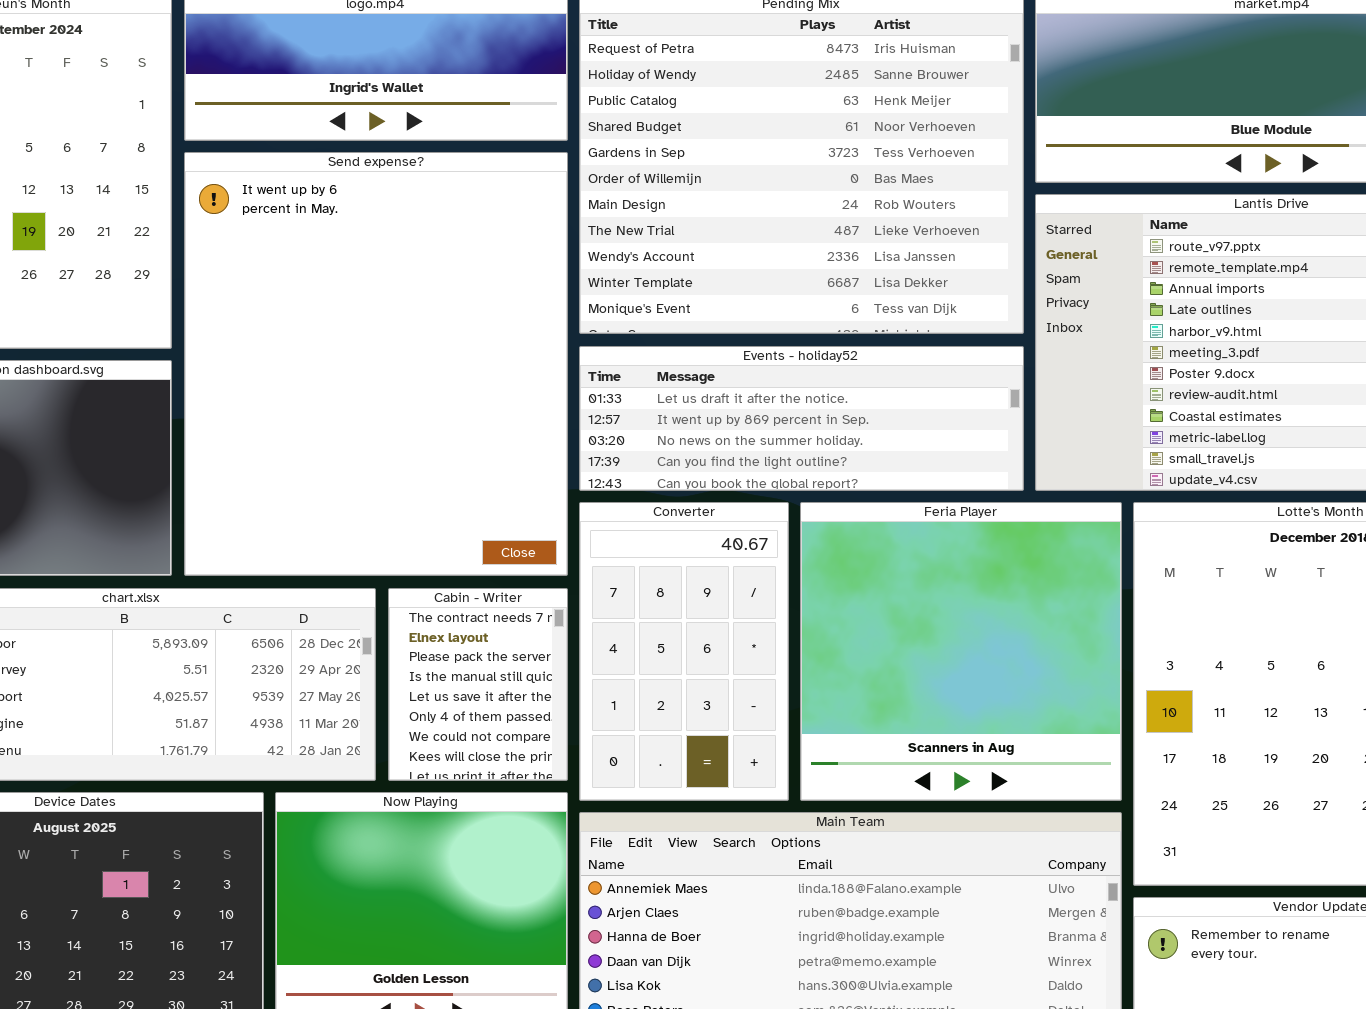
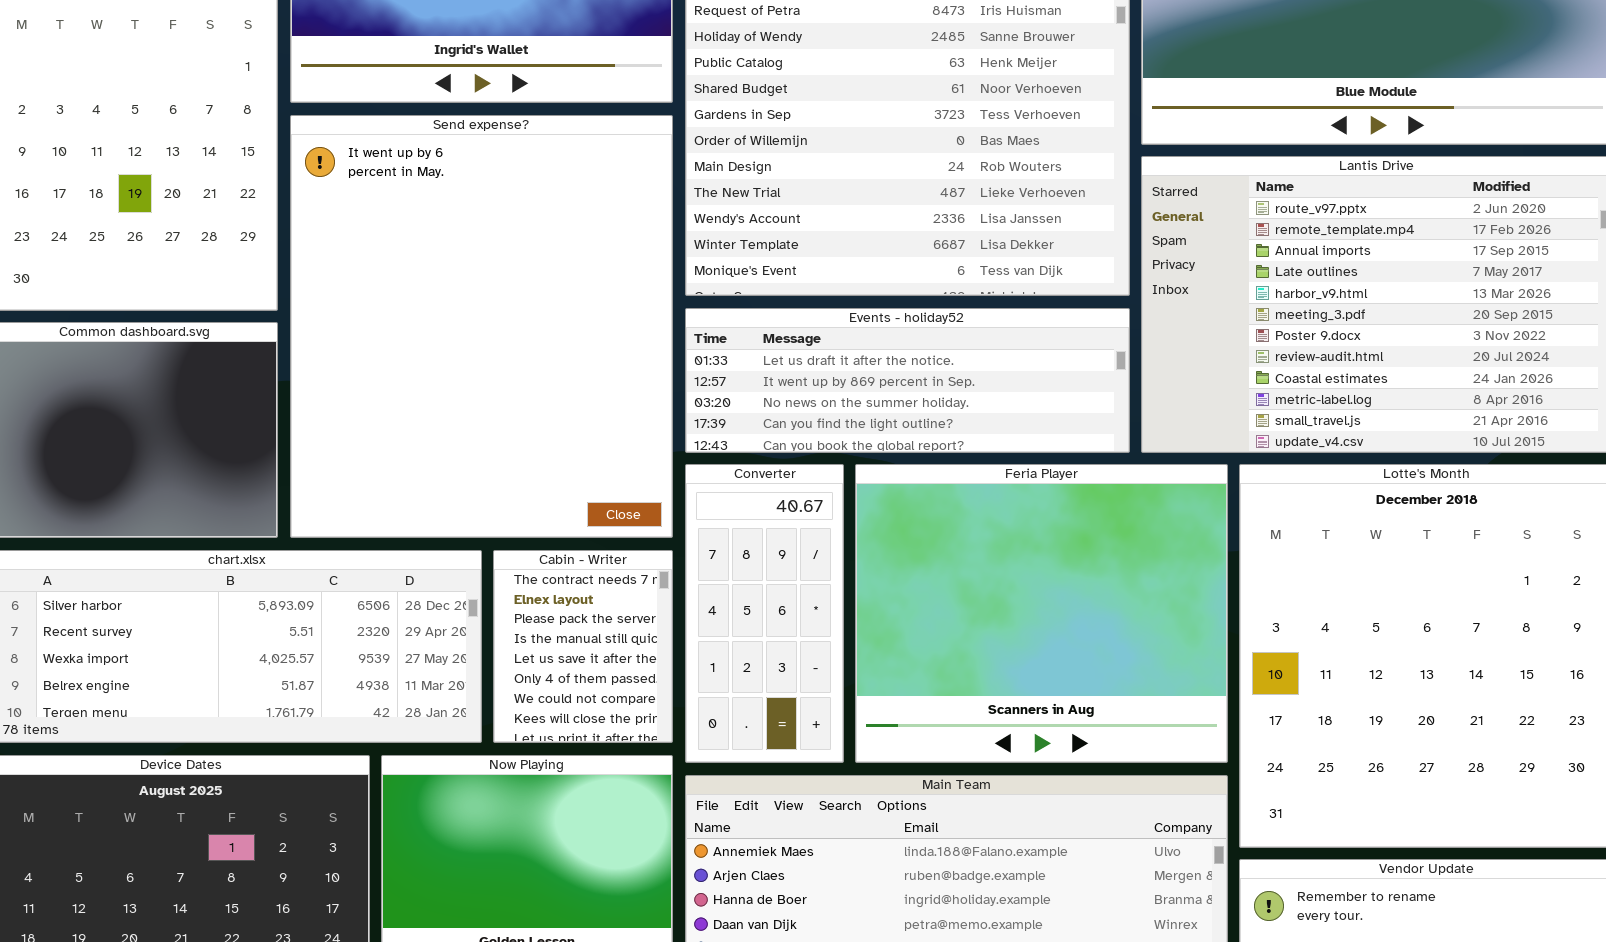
Converter: [579,502,789,801] -> [685,464,844,763], resized
Feria Player: [800,502,1122,801] -> [855,464,1228,763], resized

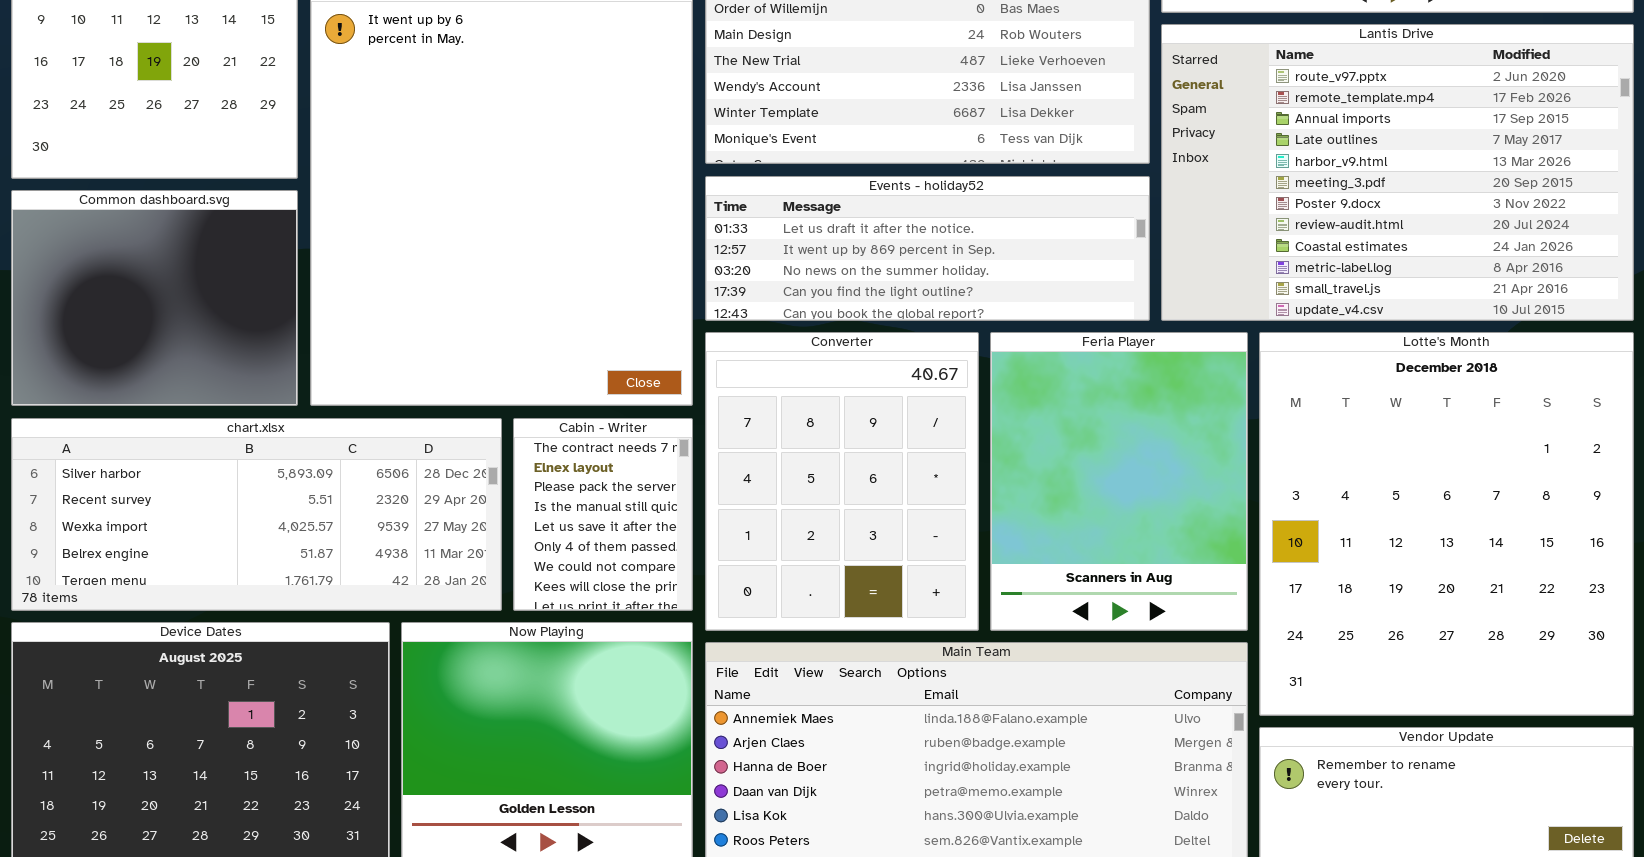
Converter: [685,464,844,763] -> [705,332,979,631], resized
Feria Player: [855,464,1228,763] -> [990,332,1248,631], resized

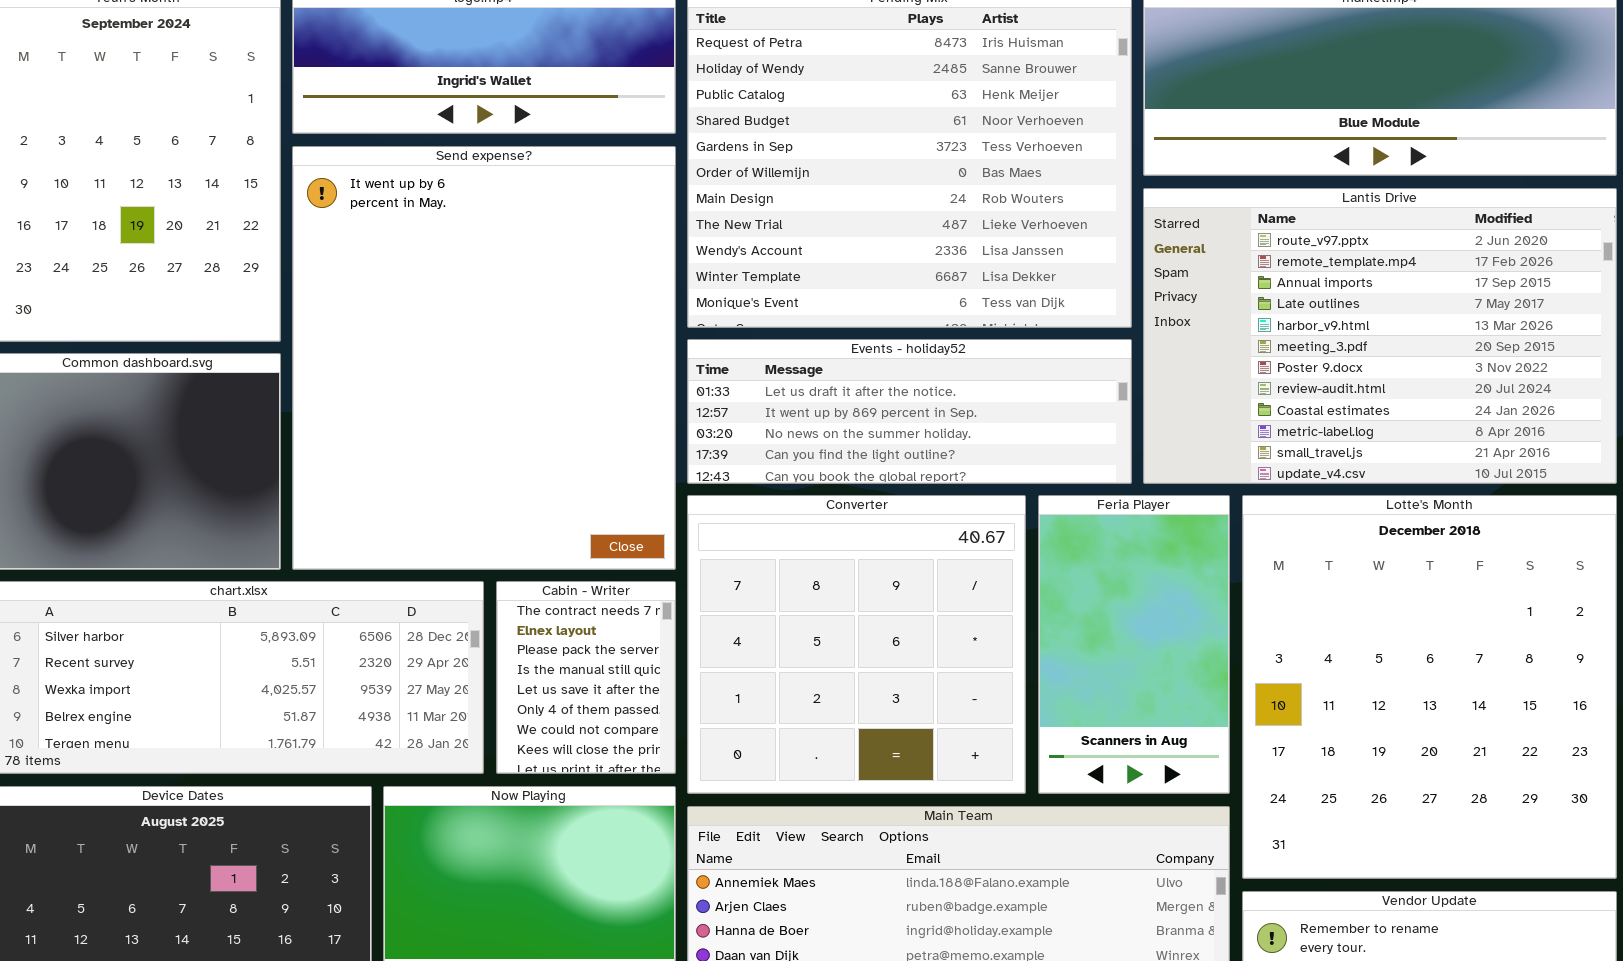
Converter: [705,332,979,631] -> [687,495,1026,794], resized
Feria Player: [990,332,1248,631] -> [1038,495,1230,794], resized

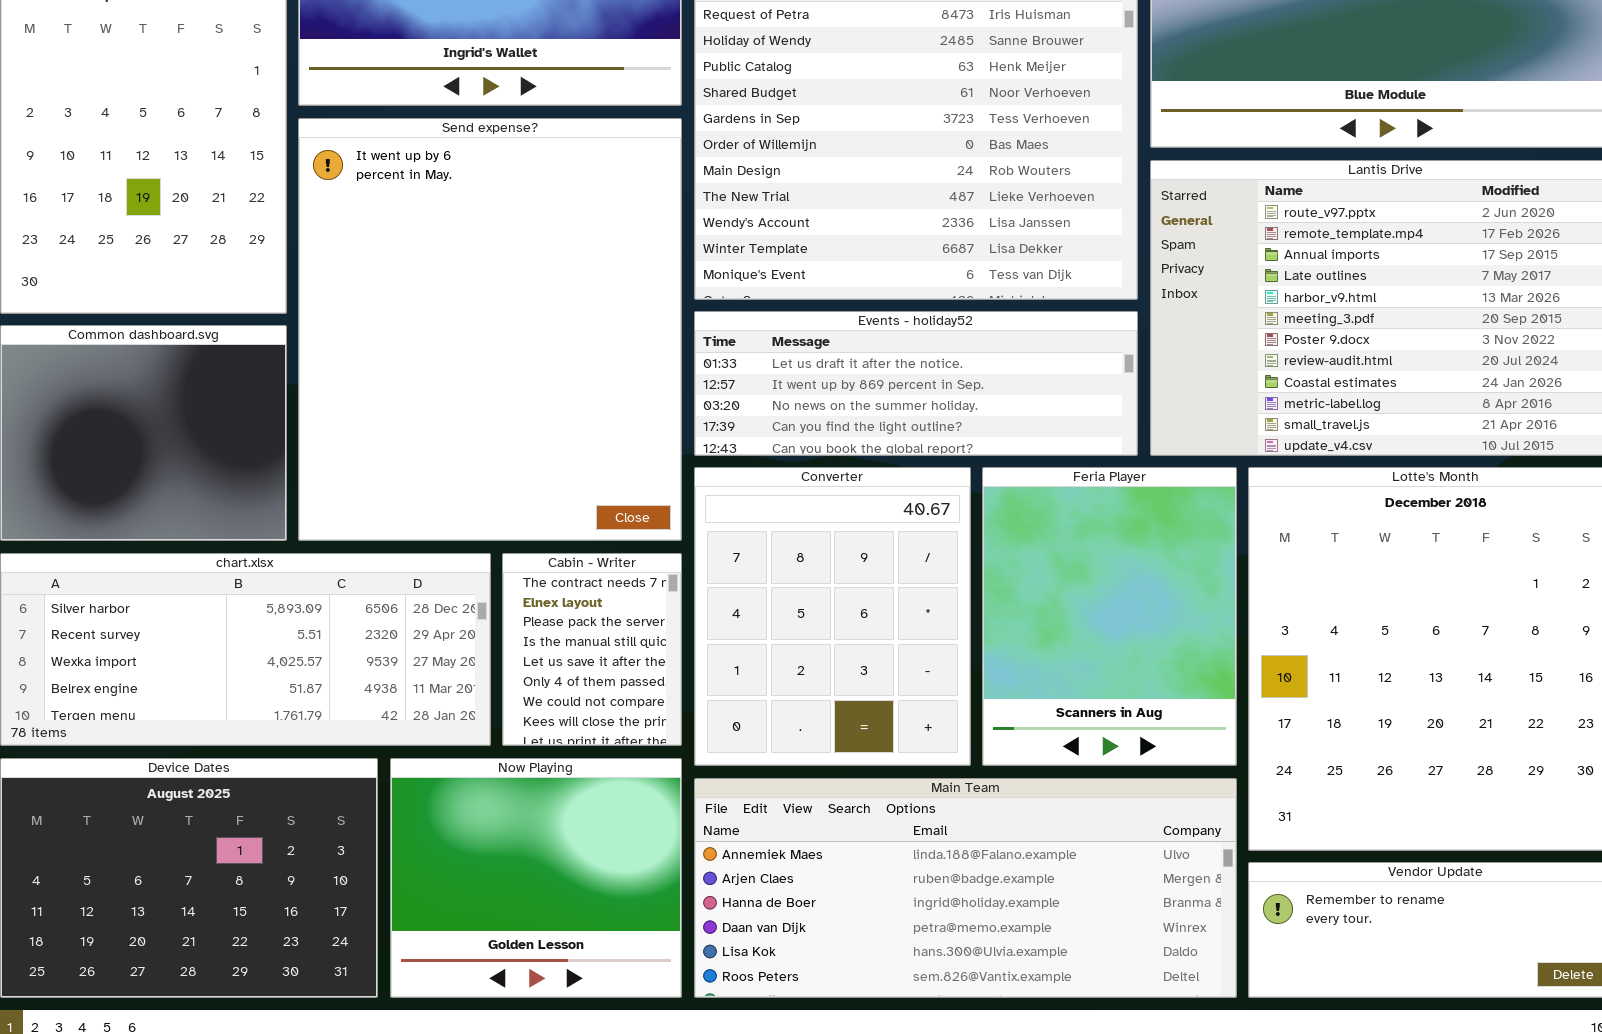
Converter: [687,495,1026,794] -> [694,467,971,766], resized
Feria Player: [1038,495,1230,794] -> [982,467,1237,766], resized

